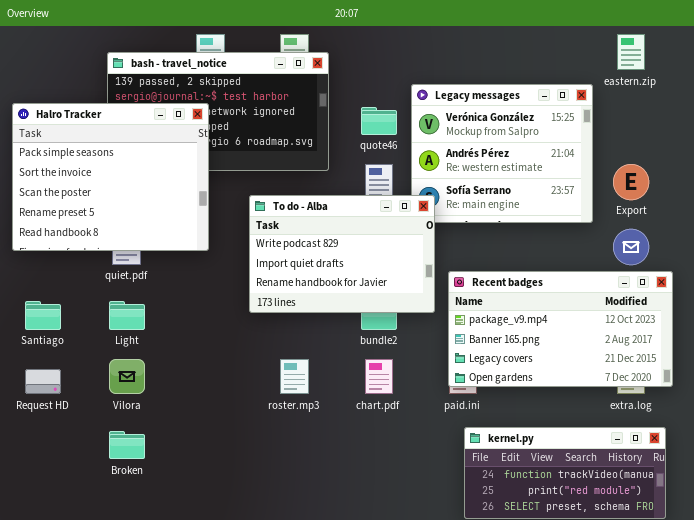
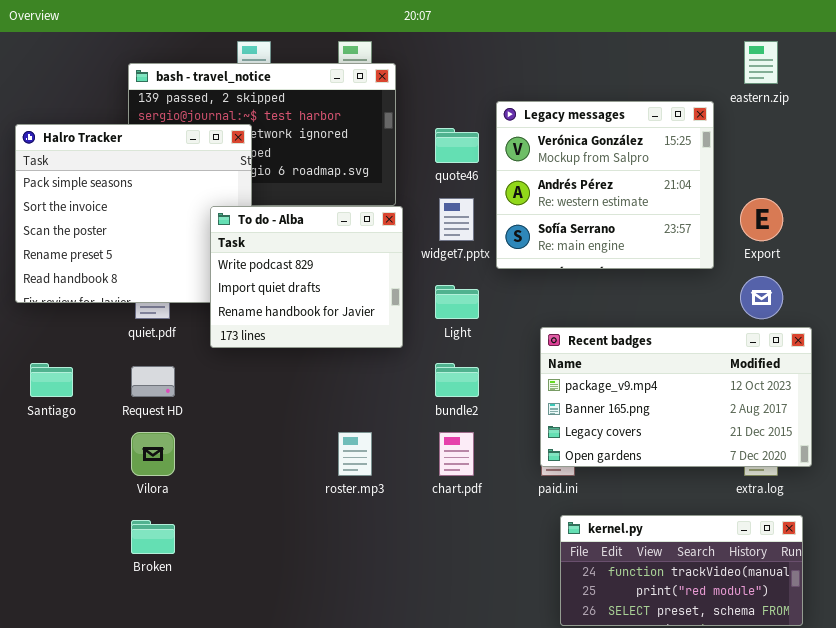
To do - Alba: [249,195,435,313] -> [210,206,403,348], moved, resized
Light: [109,301,145,330] -> [435,285,479,319], moved
Request HD: [25,369,61,394] -> [131,366,175,397], moved

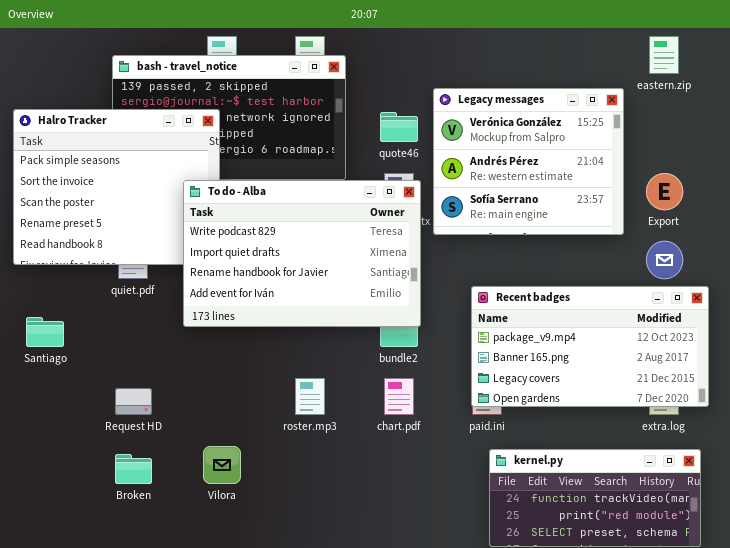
To do - Alba: [210,206,403,348] -> [183,180,421,327], resized
Request HD: [131,366,175,397] -> [115,388,152,415], moved
Vilora: [131,432,175,476] -> [203,446,241,484], moved

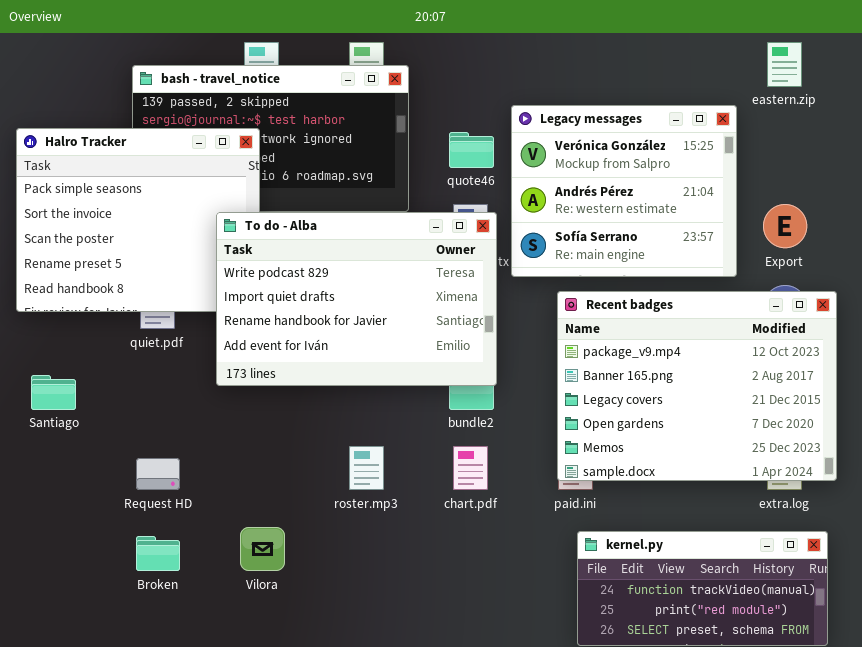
Recent badges: [471,286,709,407] -> [557,291,837,481], resized

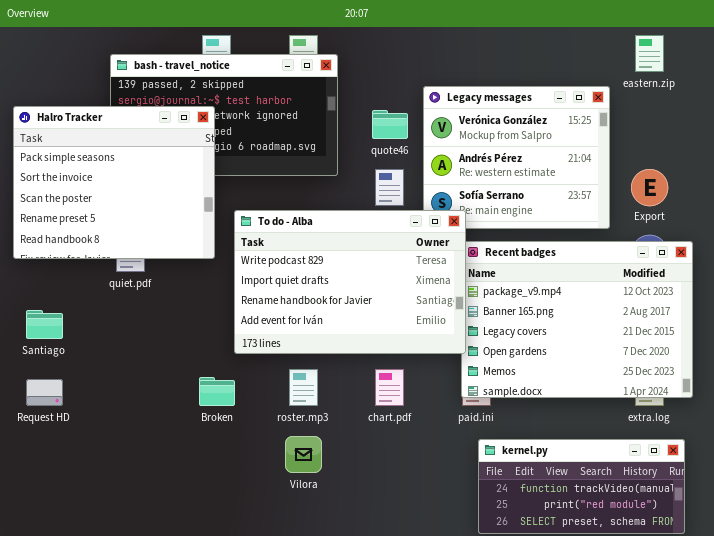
To do - Alba: [216,212,497,386] -> [234,210,466,354], moved
Request HD: [136,458,180,490] -> [26,379,63,406], moved
Vilora: [240,527,285,571] -> [285,436,322,473], moved
Broken: [136,536,180,571] -> [199,377,235,406], moved

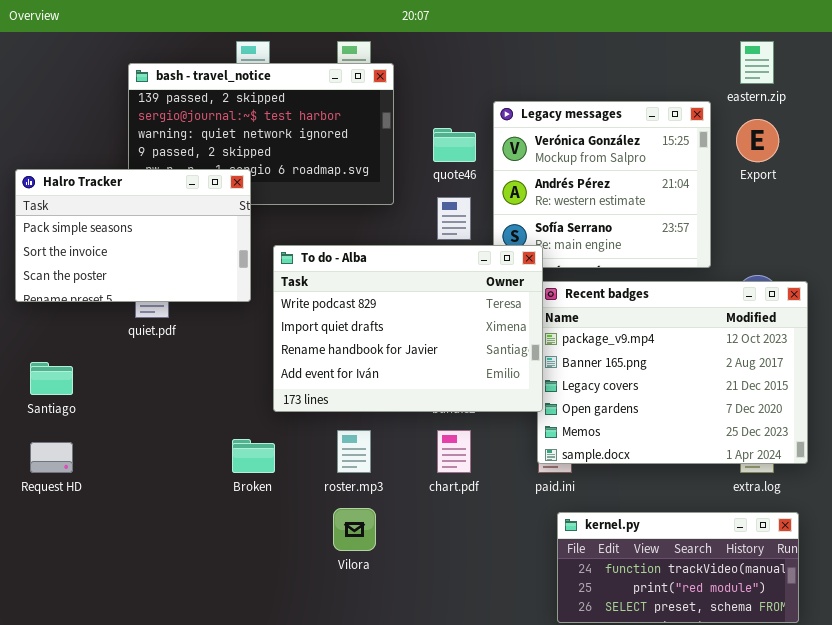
Halro Tracker: [13,106,215,259] -> [15,169,251,302], resized
Export: [631,169,668,206] -> [736,119,779,162], moved

